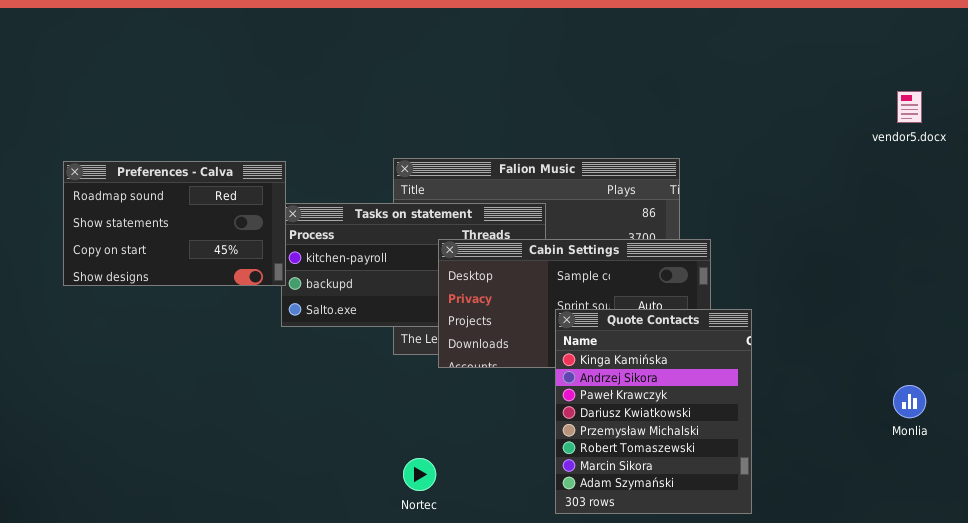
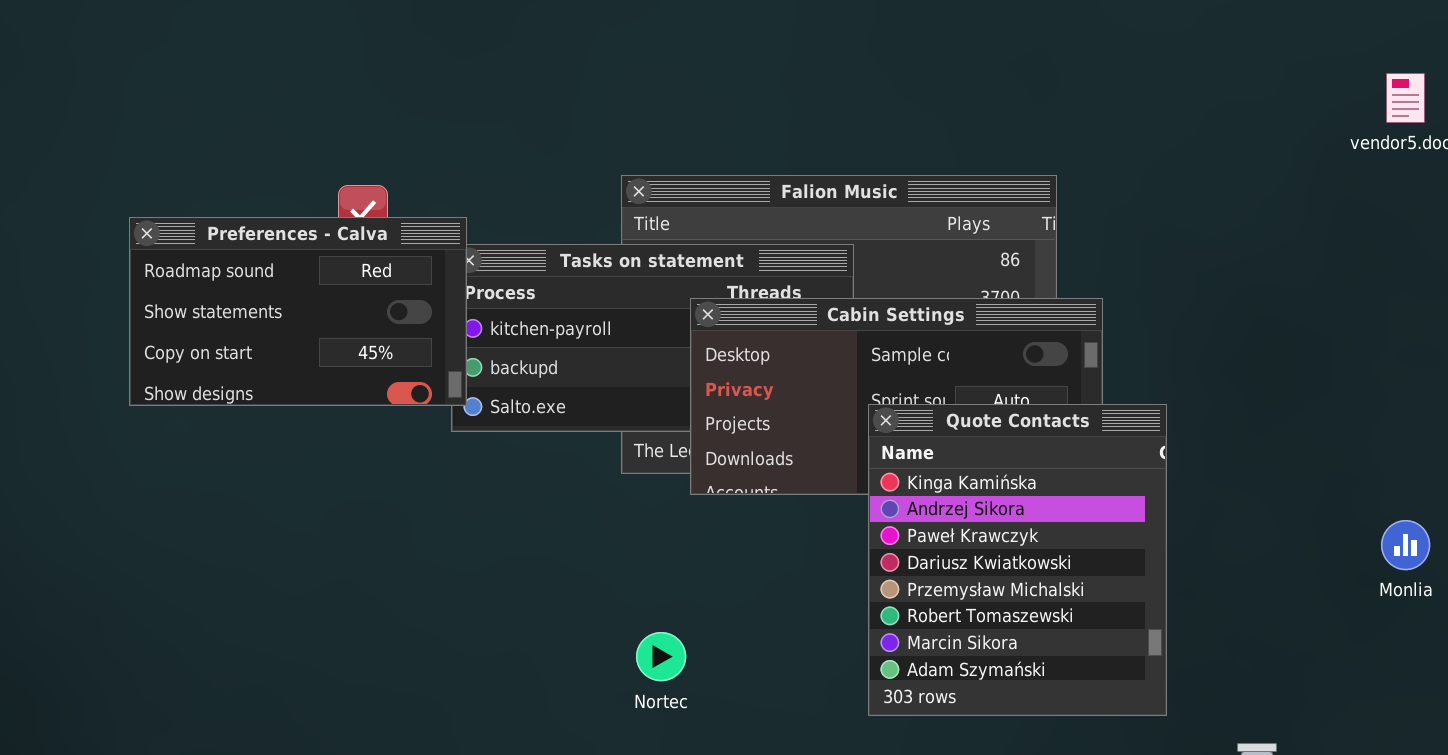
Preferences - Calva: [63,161,286,286] -> [129,217,467,406], moved

